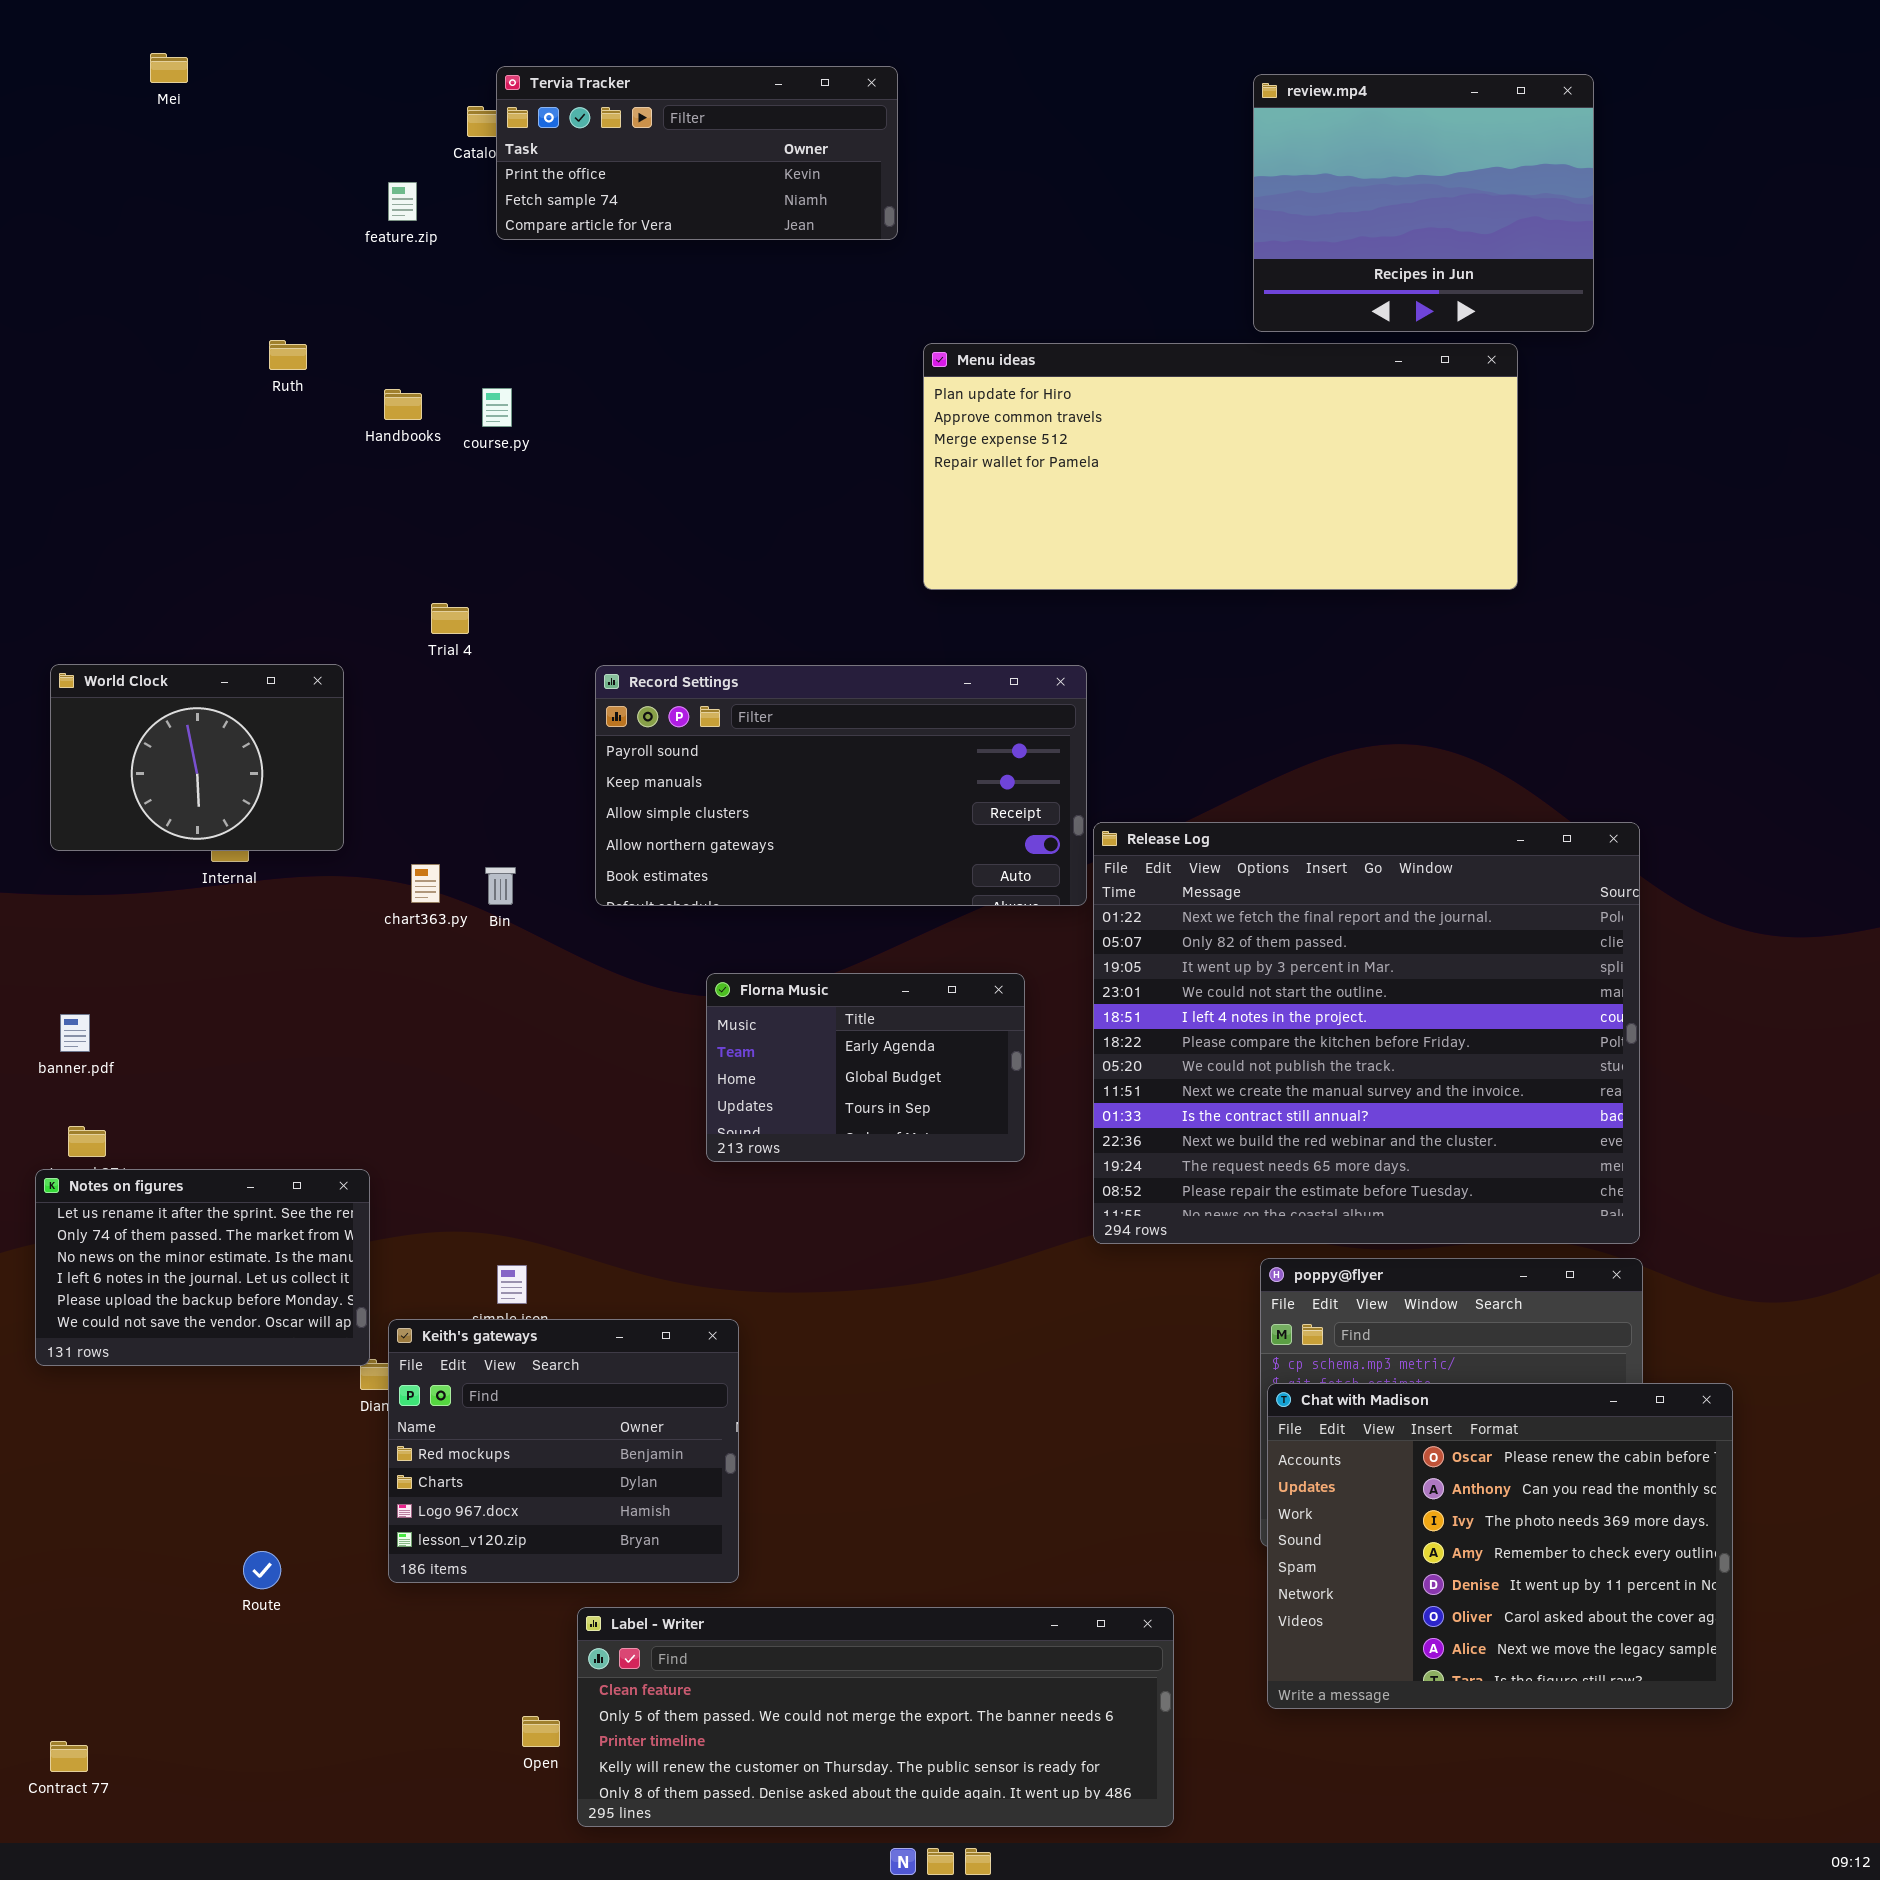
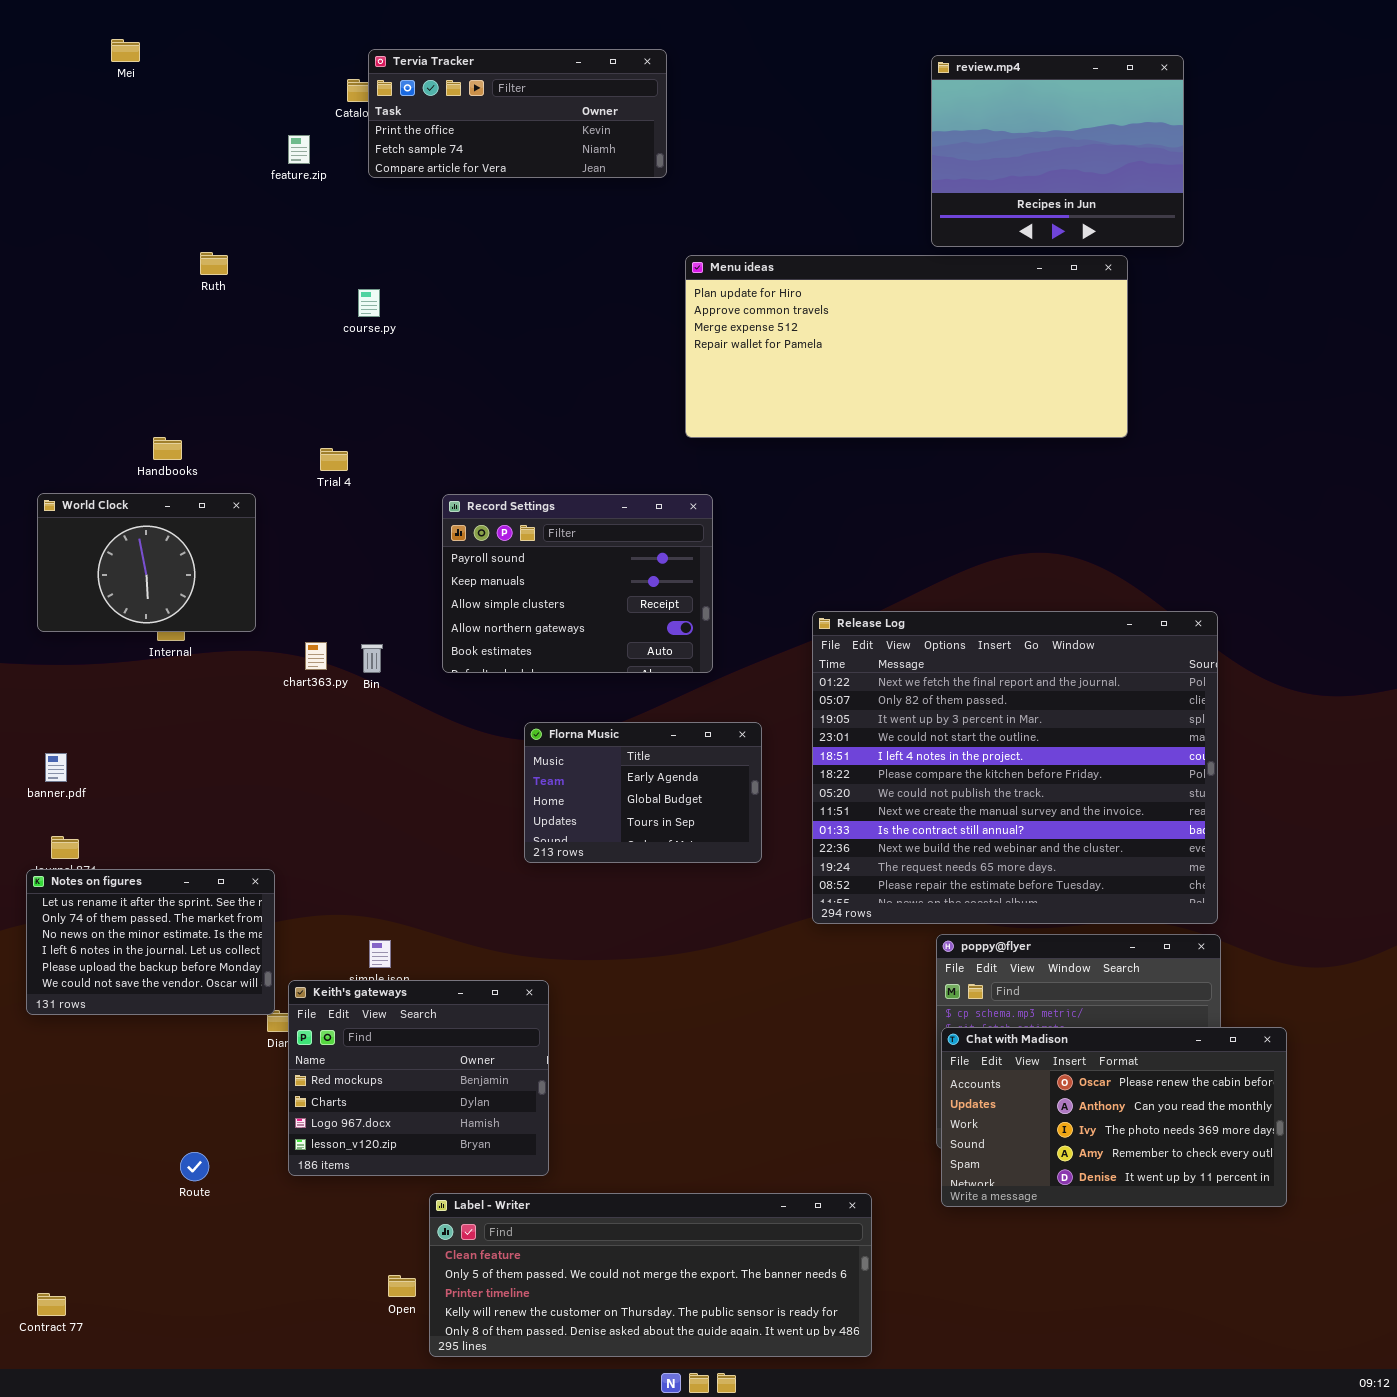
Handbooks: [384,389,422,420] -> [153,437,182,460], moved
Record Settings: [595,665,1087,906] -> [442,494,713,673], resized
Chat with Madison: [1267,1383,1733,1709] -> [941,1027,1287,1207], resized

